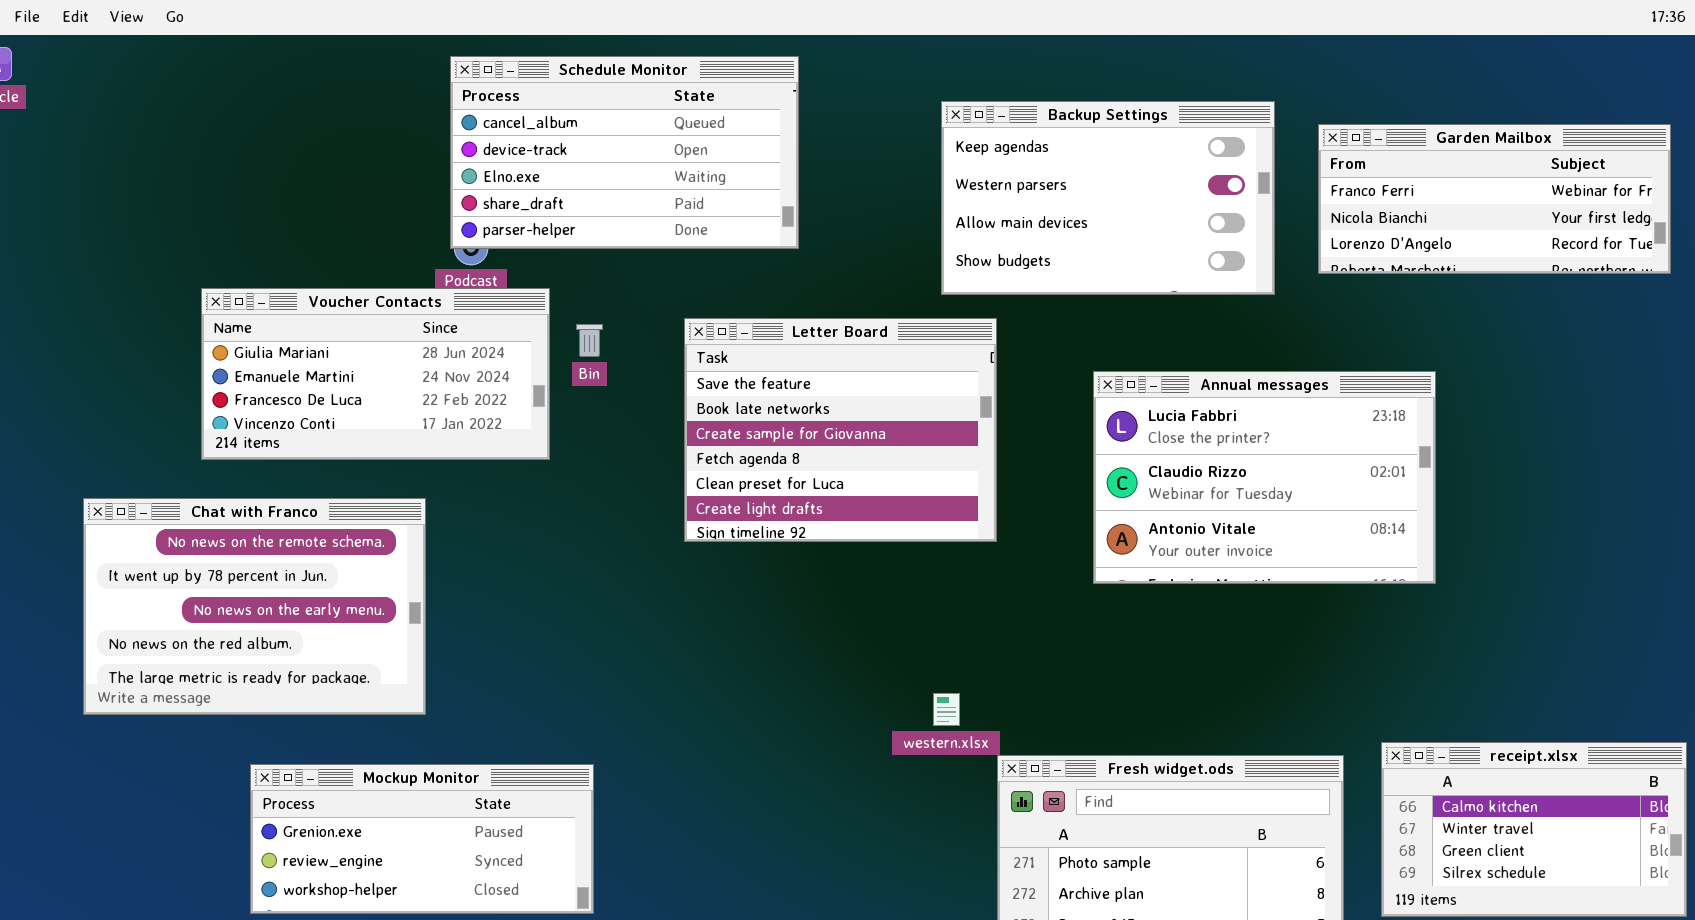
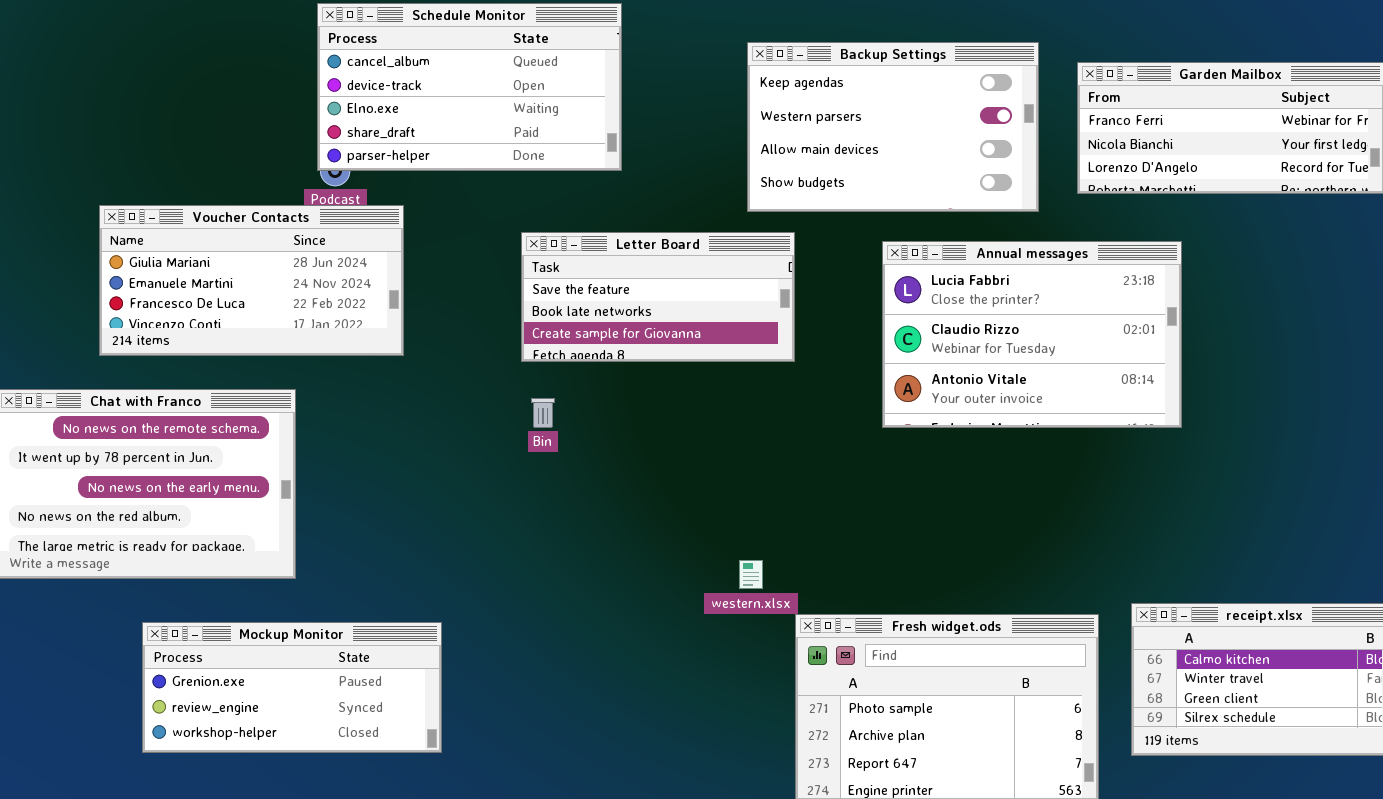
Letter Board: [684,318,997,542] -> [521,232,795,362], resized
Bin: [576,324,603,357] -> [531,398,555,428], moved
Annual messages: [1093,371,1436,584] -> [882,241,1182,428], moved

